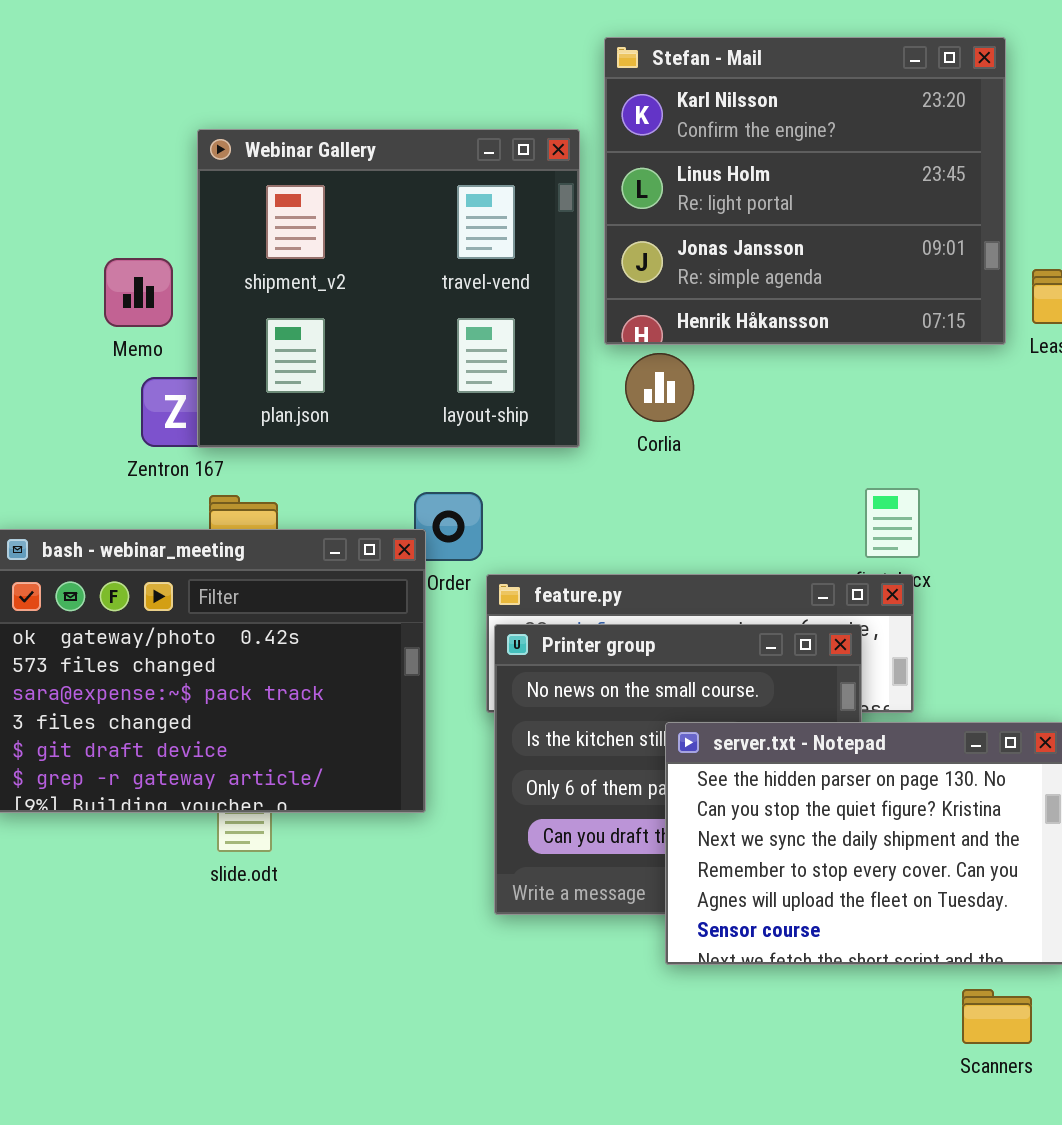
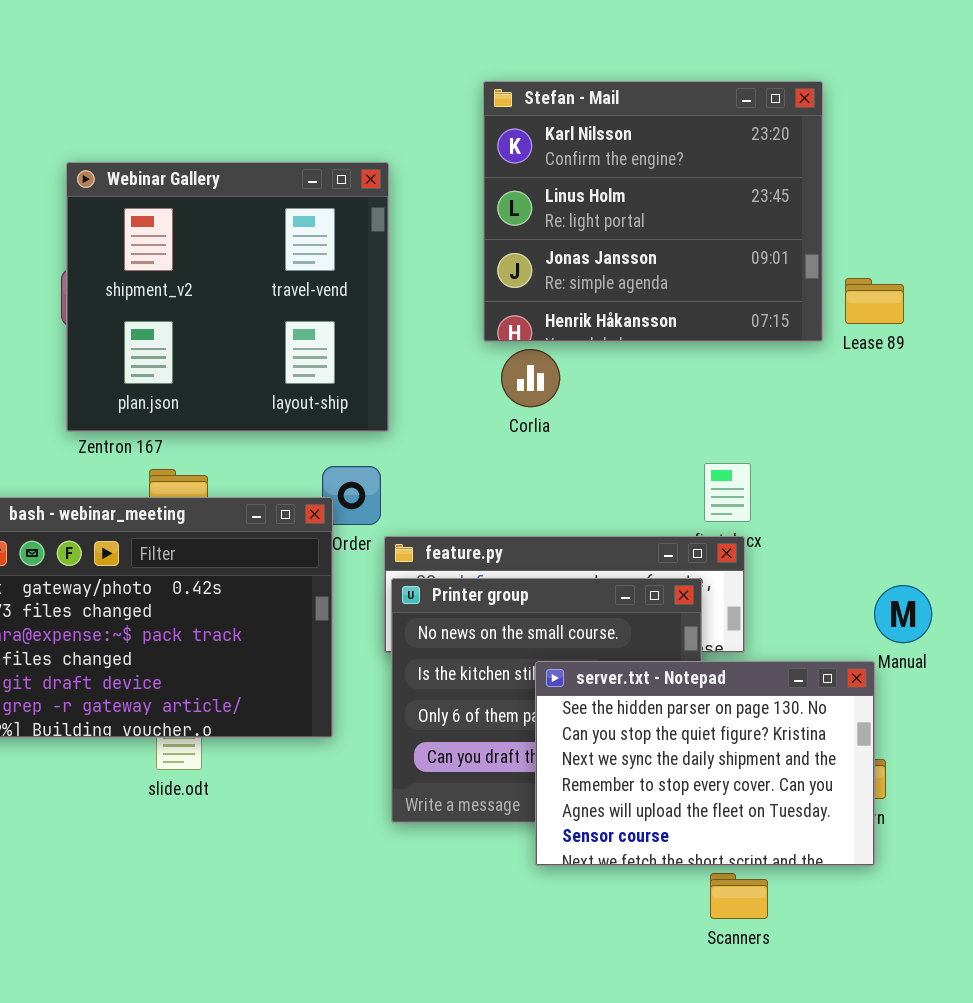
Webinar Gallery: [197,129,580,448] -> [66,162,389,432], moved
Scanners: [962,989,1032,1044] -> [710,873,768,919], moved

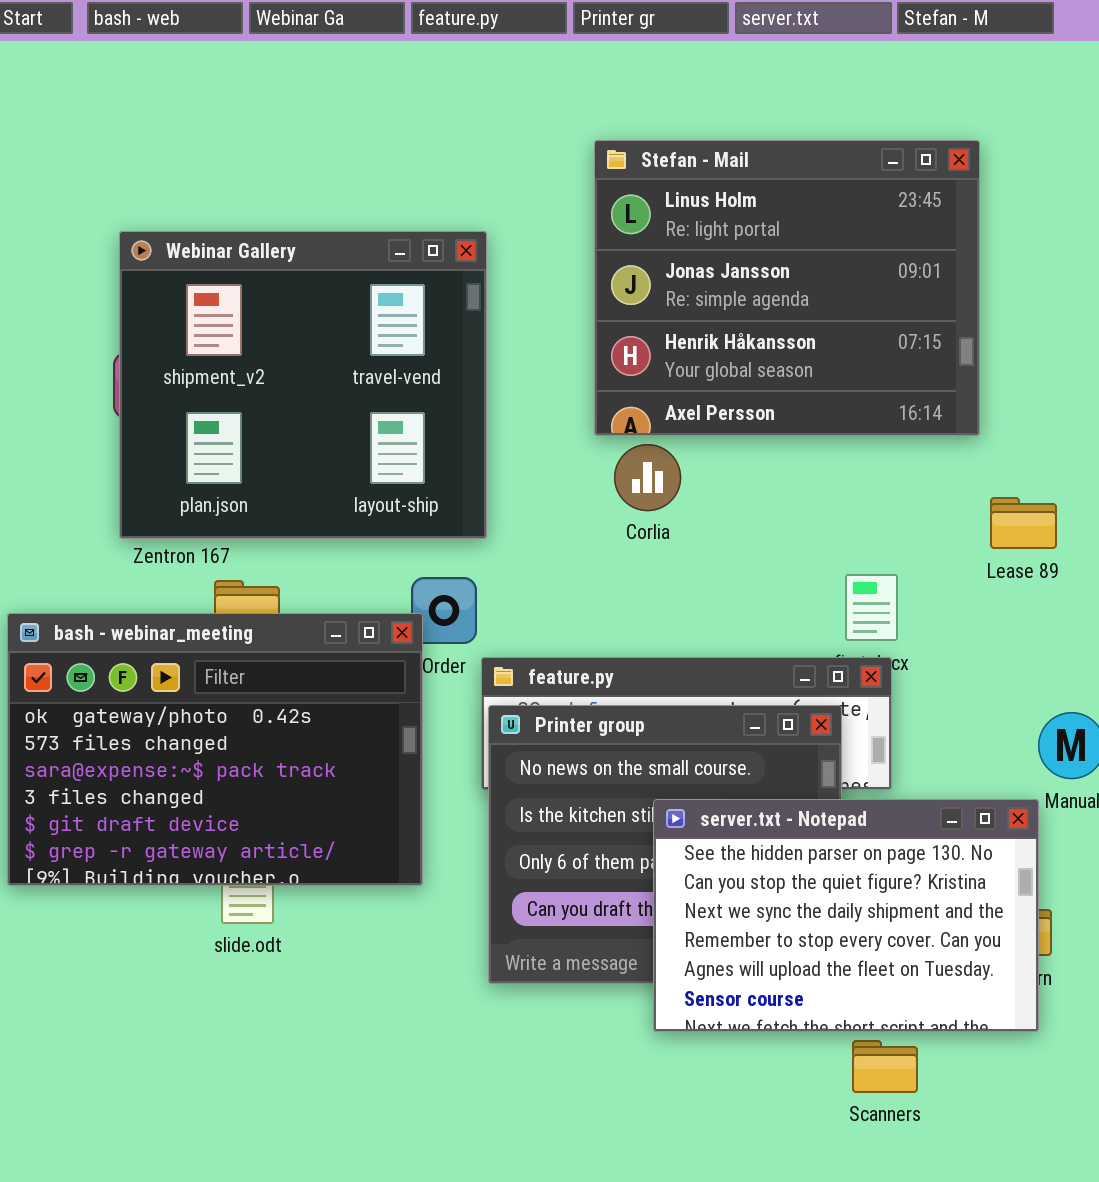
Stefan - Mail: [483,81,823,342] -> [594,140,980,436], scrolled down 1 row
Lease 89: [845,278,904,324] -> [990,497,1057,549], moved

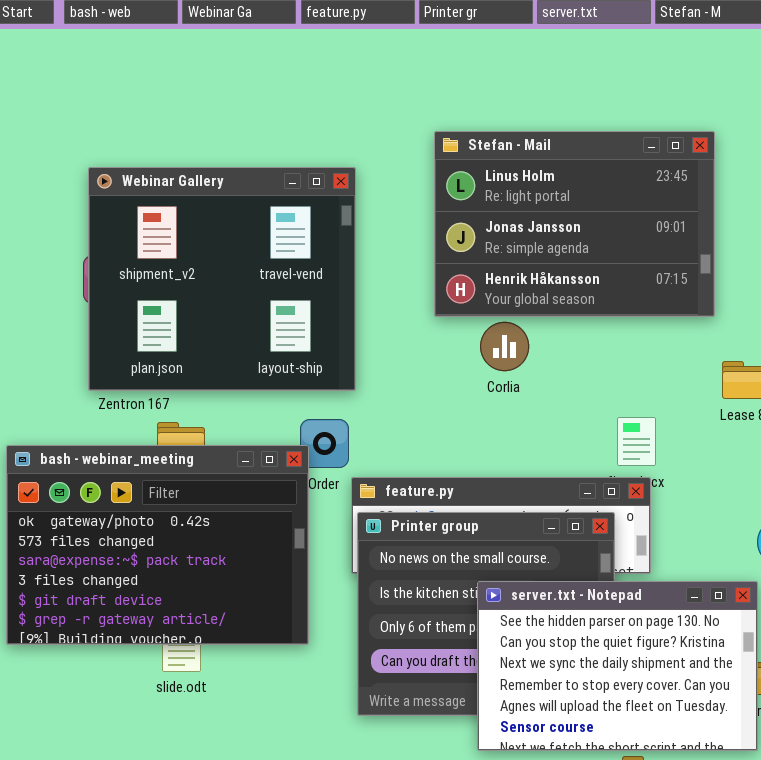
Stefan - Mail: [594,140,980,436] -> [434,131,715,317], resized
Corlia: [614,444,681,511] -> [480,322,529,371], moved

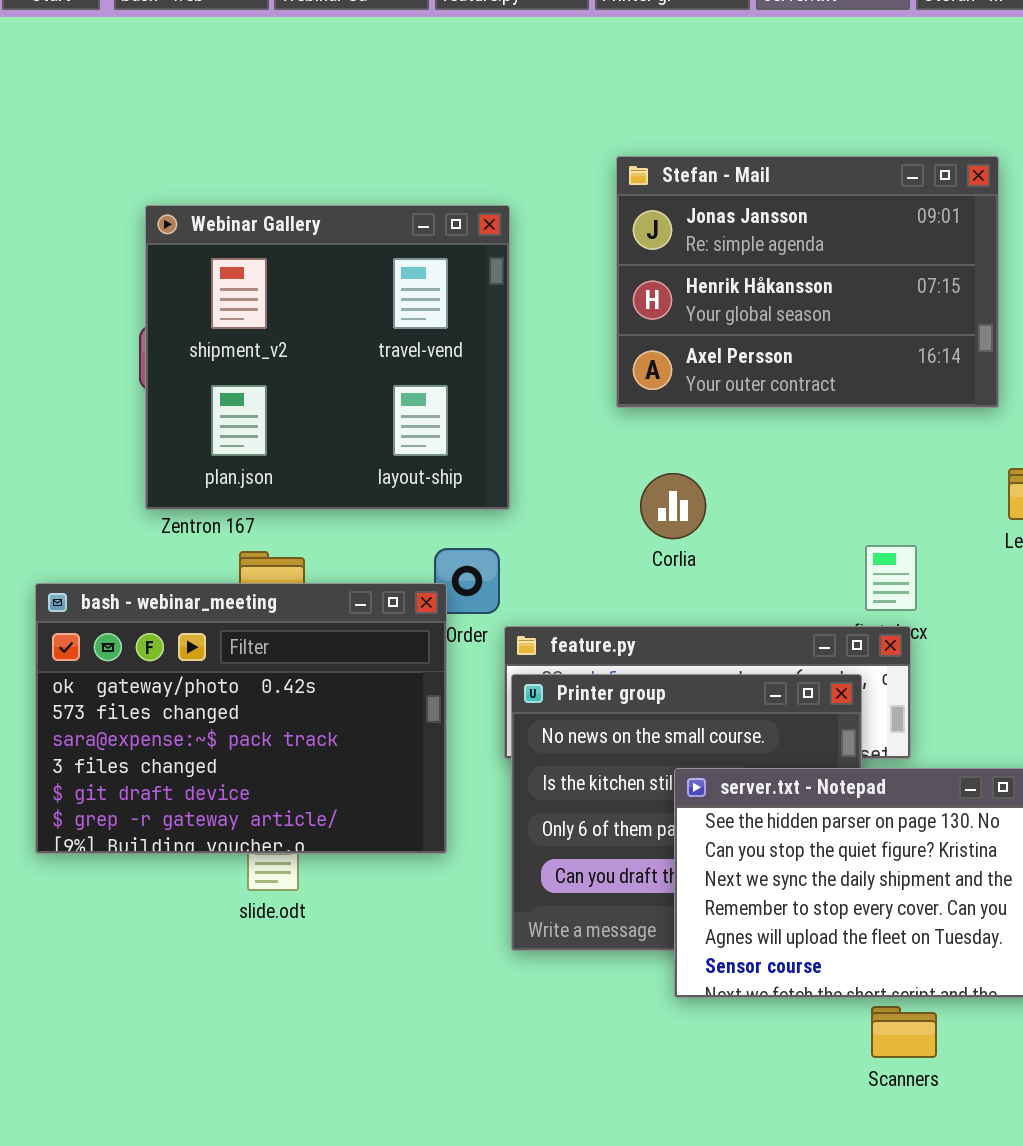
Stefan - Mail: [434,131,715,317] -> [616,156,999,408], scrolled down 1 row
Corlia: [480,322,529,371] -> [640,473,706,539], moved

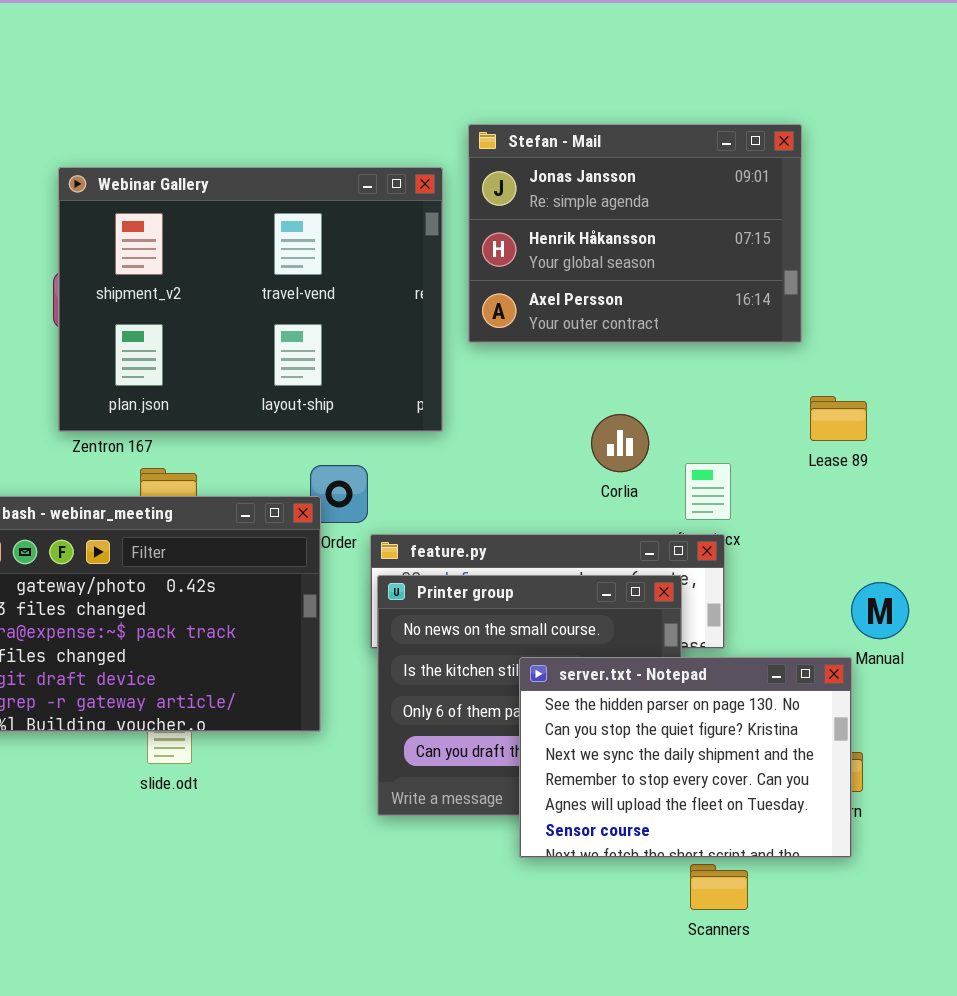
Webinar Gallery: [145,205,510,510] -> [58,167,443,432], resized
Corlia: [640,473,706,539] -> [591,414,649,472], moved

